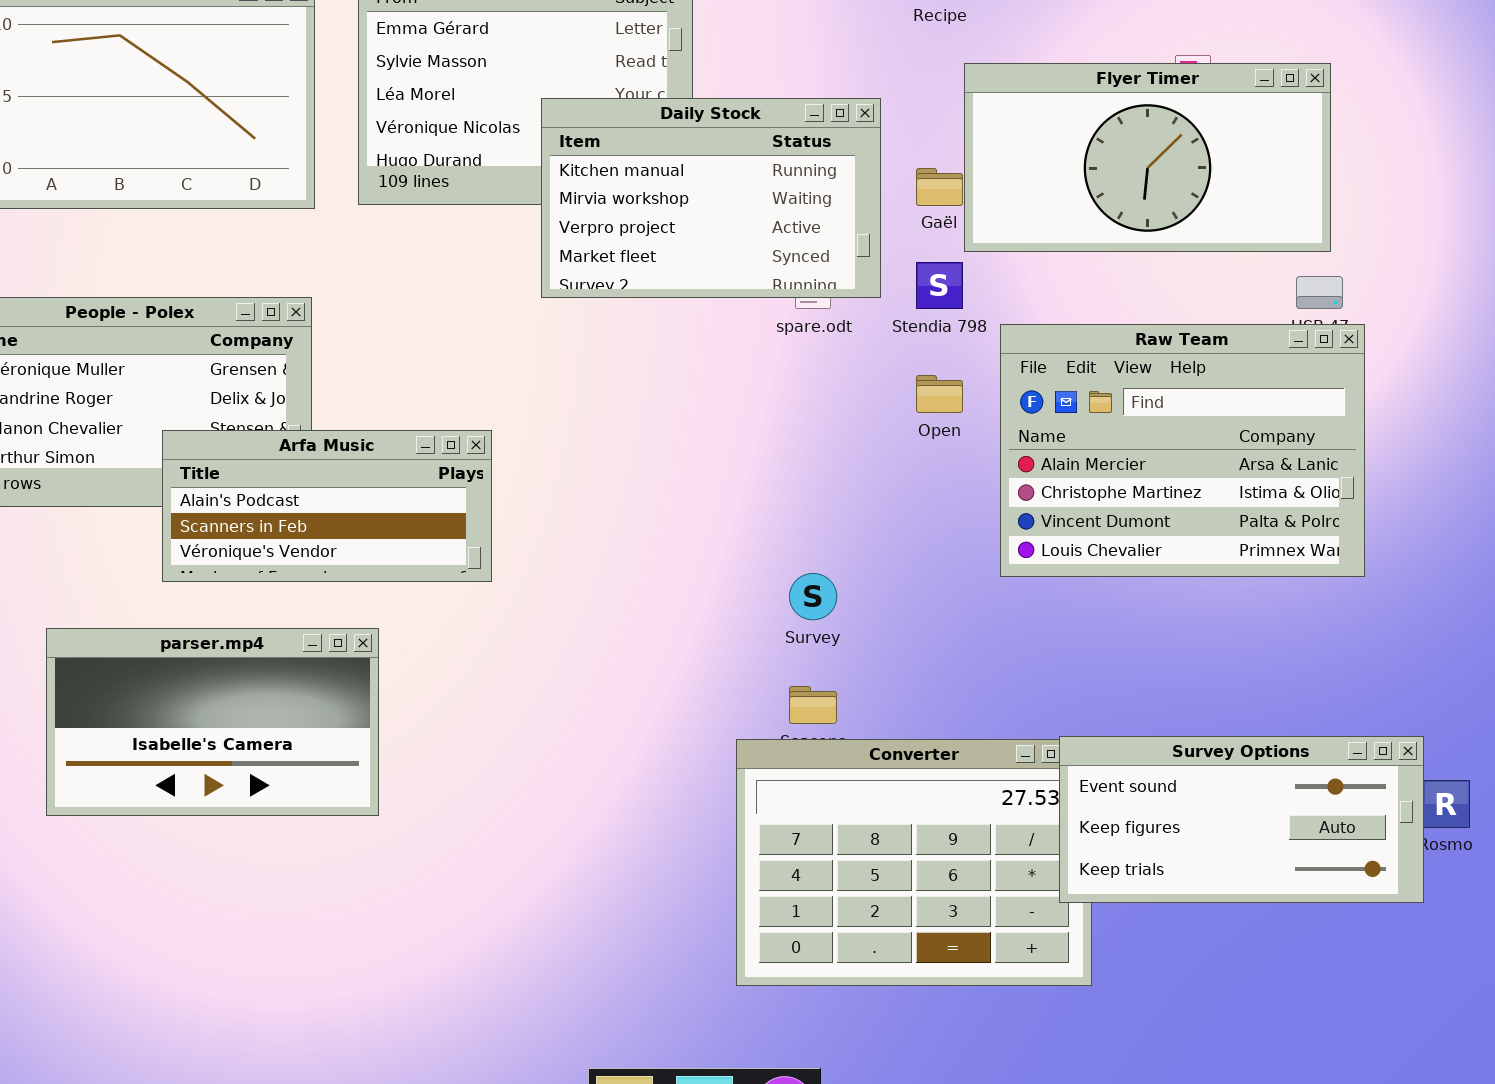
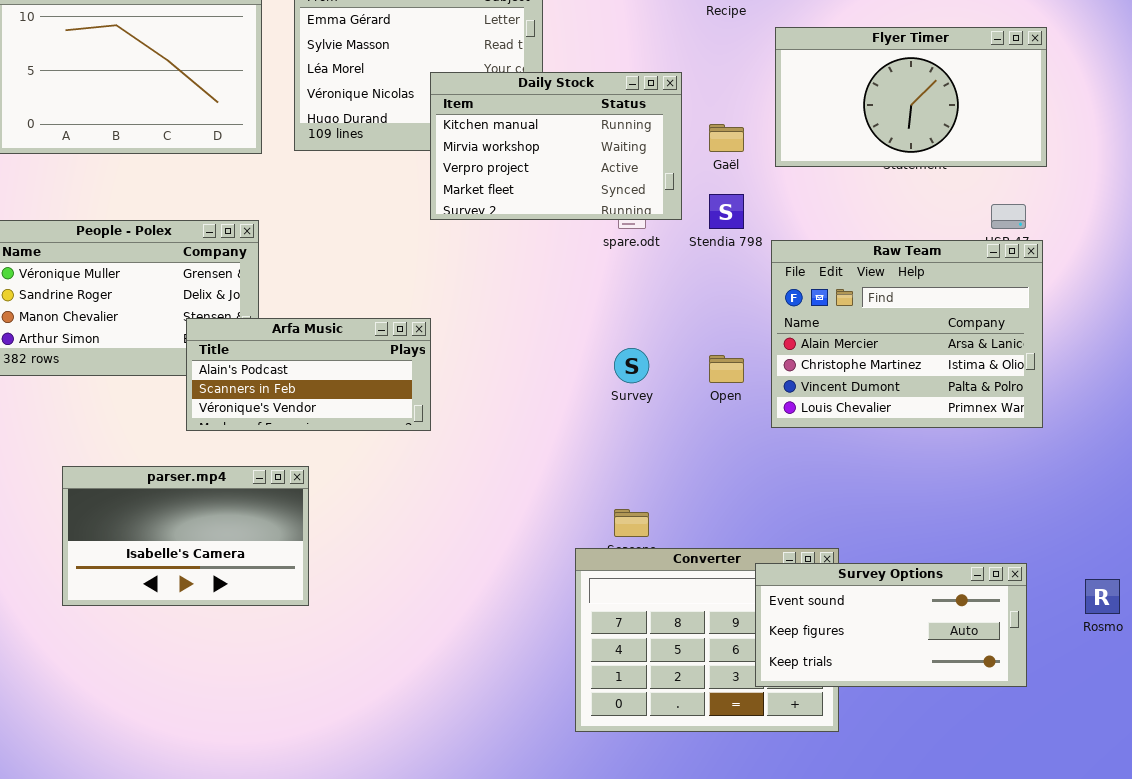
Flyer Timer: [964,63,1331,252] -> [775,27,1047,167], moved
Open: [916,375,963,413] -> [709,355,744,383], moved
Arfa Music: [162,430,492,582] -> [186,318,431,431], moved
Survey: [789,573,837,620] -> [614,348,649,383], moved
Survey Options: [1059,736,1424,903] -> [755,563,1027,687], moved

